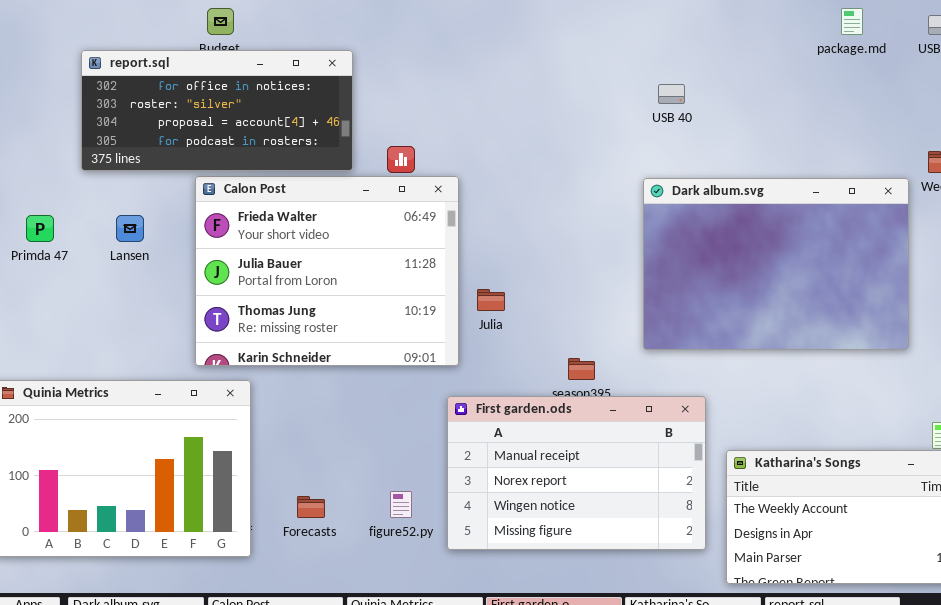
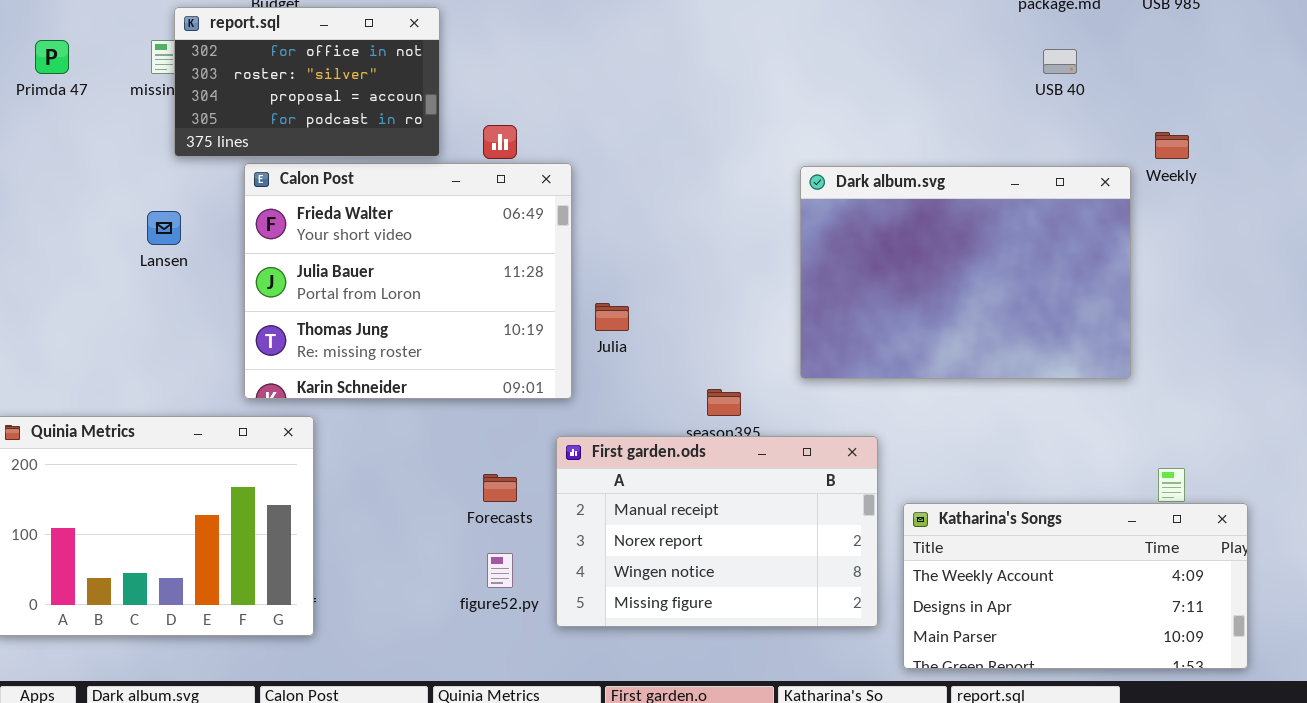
report.sql: [81,50,353,171] -> [174,7,440,157], resized
USB 40: [658,84,685,104] -> [1043,49,1077,74], moved
Primda 47: [26,215,54,242] -> [35,40,69,74], moved
Forecasts: [297,496,325,518] -> [483,474,517,502], moved

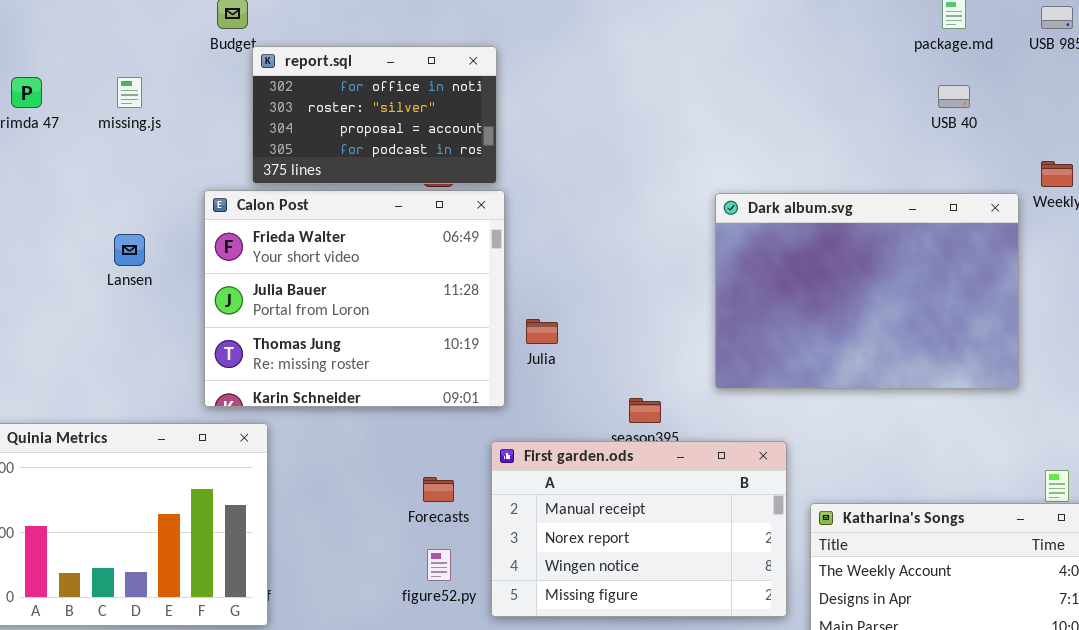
report.sql: [174,7,440,157] -> [252,46,497,184], moved

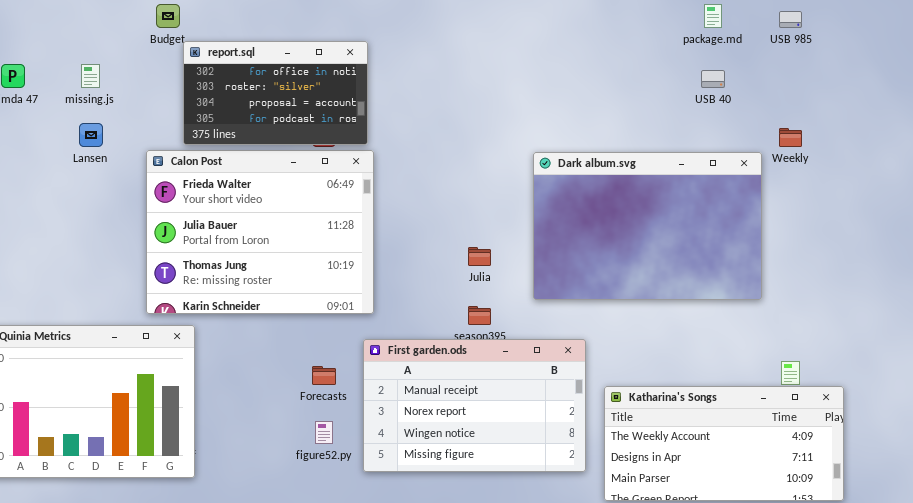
Lansen: [114,234,145,266] -> [79,123,103,147], moved
Julia: [526,319,558,344] -> [468,247,491,266], moved

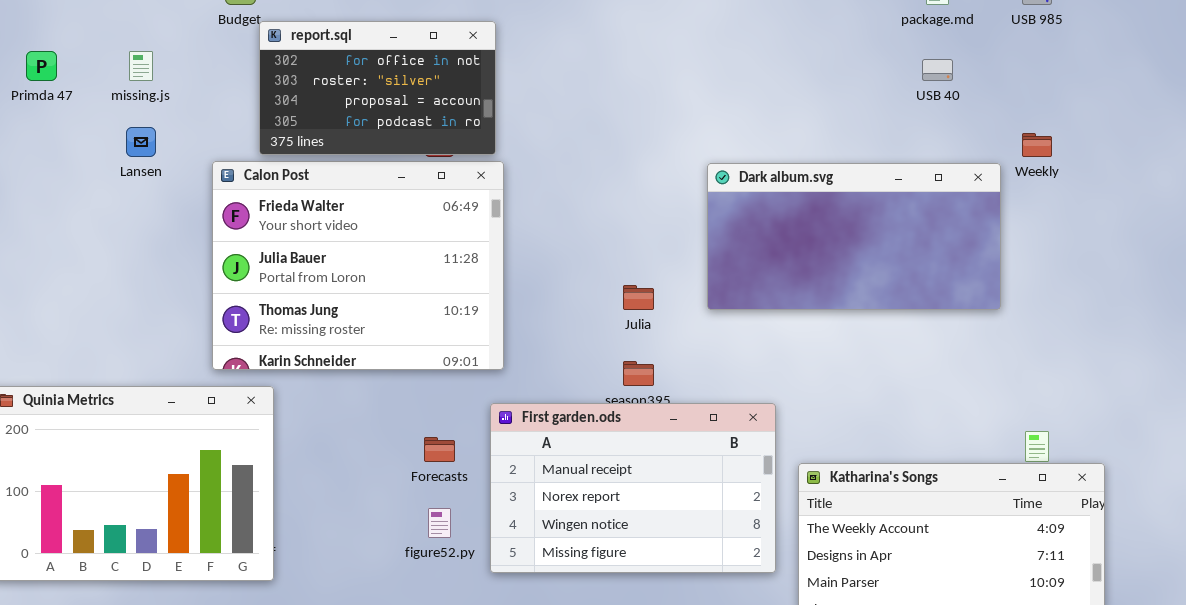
Dark album.svg: [533,152,762,300] -> [707,163,1001,310], resized

